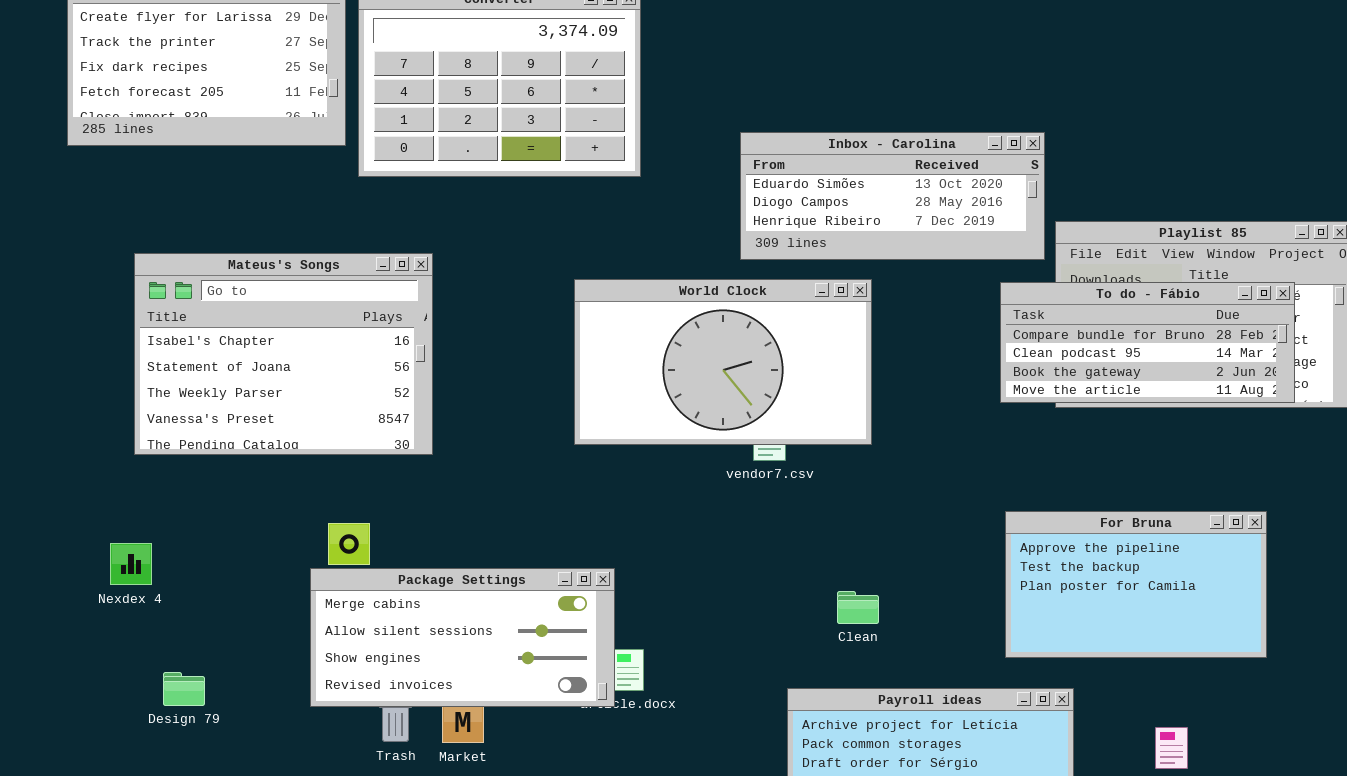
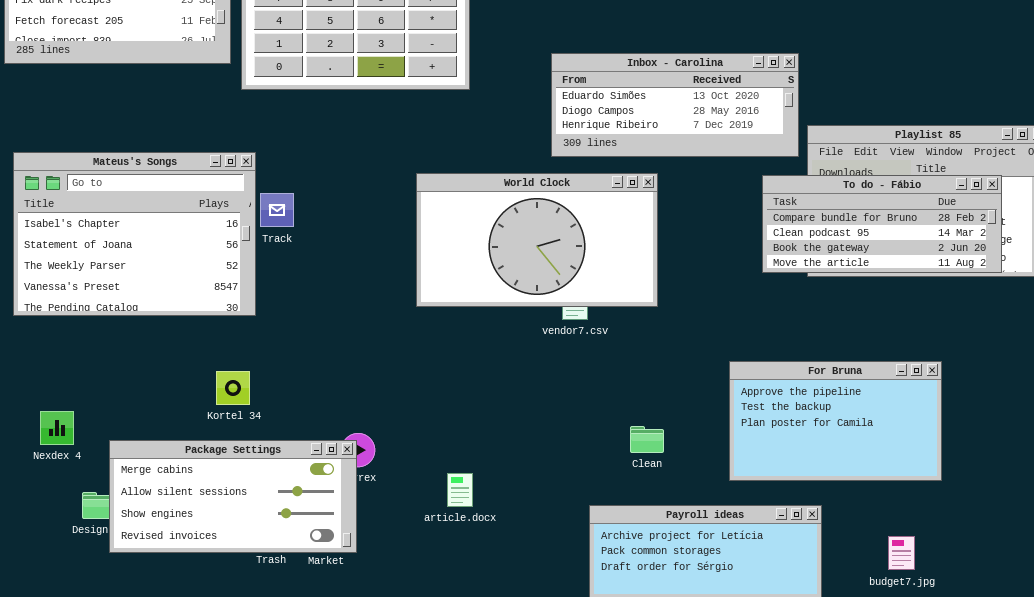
Mateus's Songs: [134,253,433,455] -> [13,152,256,316], moved
For Bruna: [1005,511,1267,658] -> [729,361,942,481], moved
Nexdex 4: [110,543,152,585] -> [40,411,74,445], moved
Package Settings: [310,568,615,707] -> [109,440,357,553], moved

